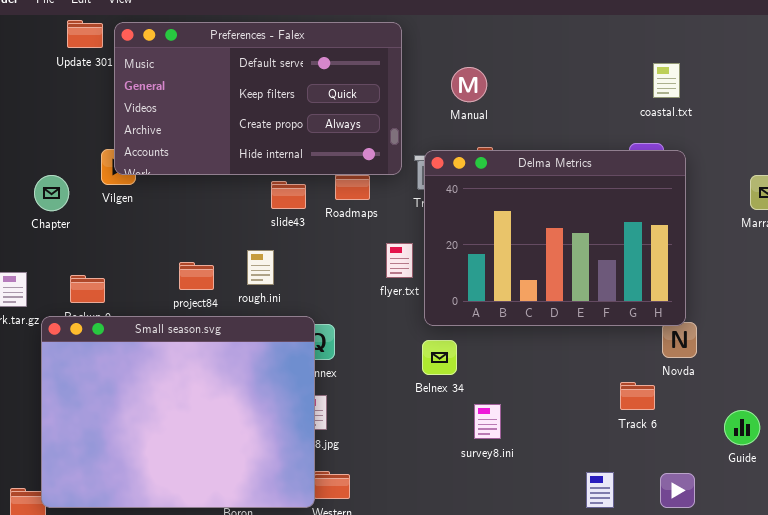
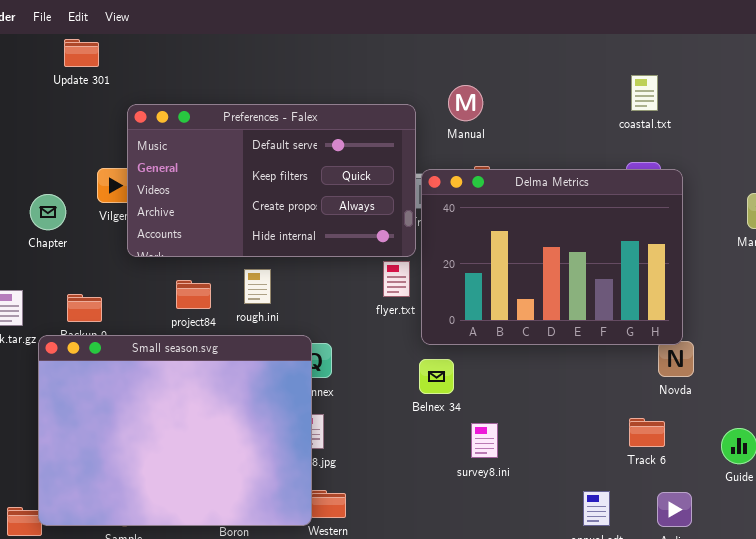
Preferences - Falex: [114,22,402,175] -> [127,104,416,257], moved
coastal.txt: [653,63,680,98] -> [631,75,658,111], moved
Track 6: [620,382,655,410] -> [629,418,665,447], moved

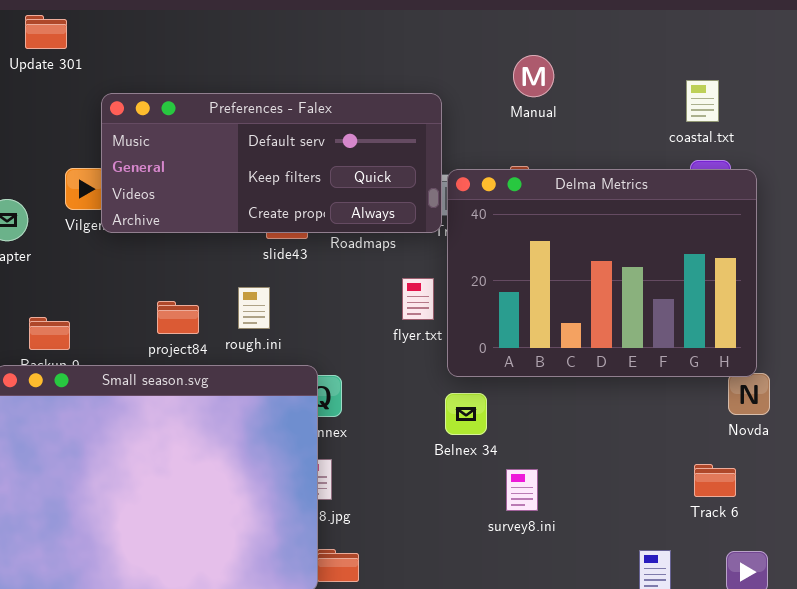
coastal.txt: [631,75,658,111] -> [686,80,719,122], moved
Manual: [448,85,483,121] -> [513,55,554,97], moved
Preferences - Falex: [127,104,416,257] -> [101,93,442,233], resized

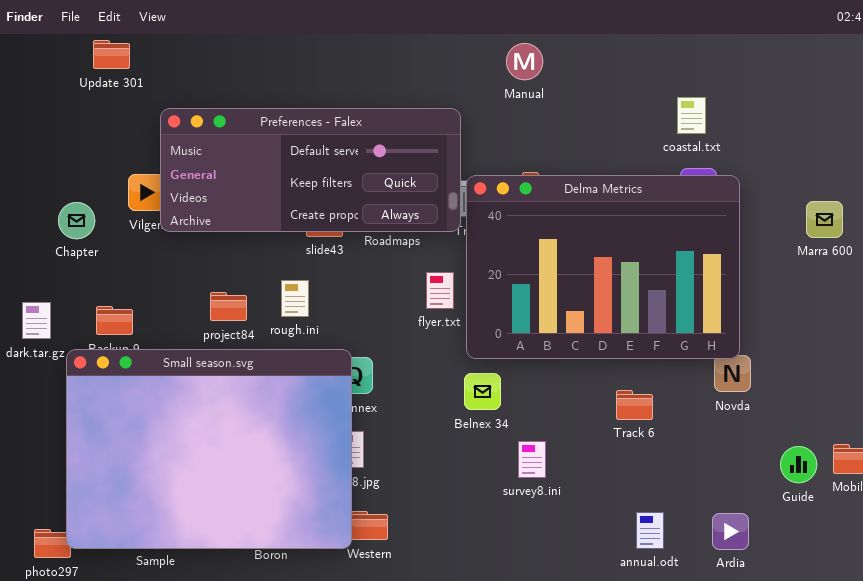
Manual: [513,55,554,97] -> [506,43,543,80], moved
Track 6: [694,464,736,497] -> [616,390,653,420], moved

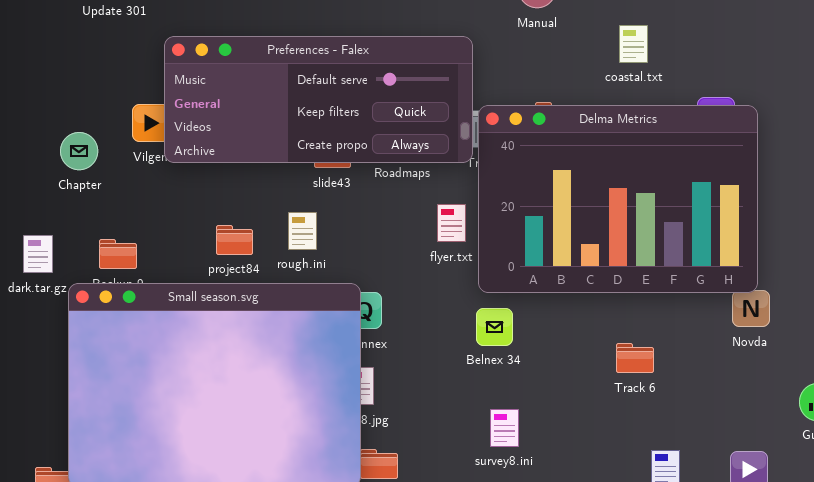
coastal.txt: [677,97,706,134] -> [619,25,648,63], moved
Track 6: [616,390,653,420] -> [616,343,654,373], moved
survey8.ini: [518,441,546,478] -> [490,409,519,447], moved

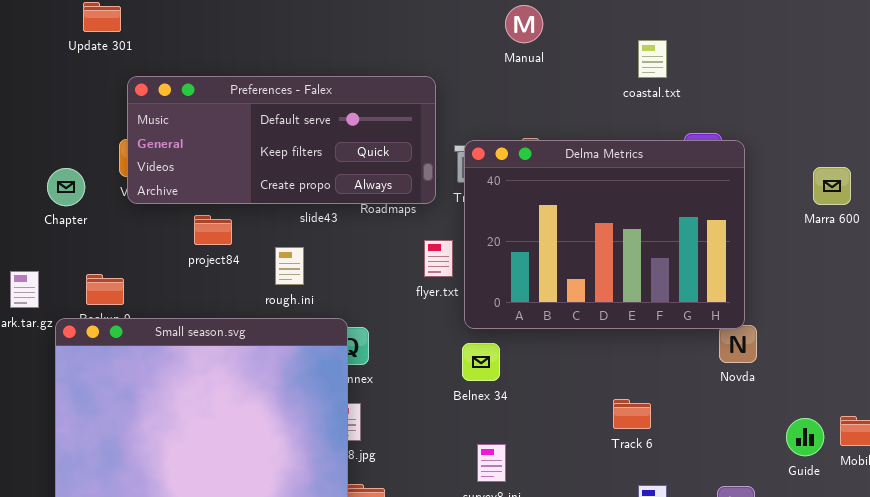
coastal.txt: [619,25,648,63] -> [638,40,667,78], moved
Preferences - Falex: [164,36,473,163] -> [127,76,436,204], moved
project84: [216,225,253,255] -> [194,215,232,245], moved
Track 6: [616,343,654,373] -> [613,399,651,429], moved

